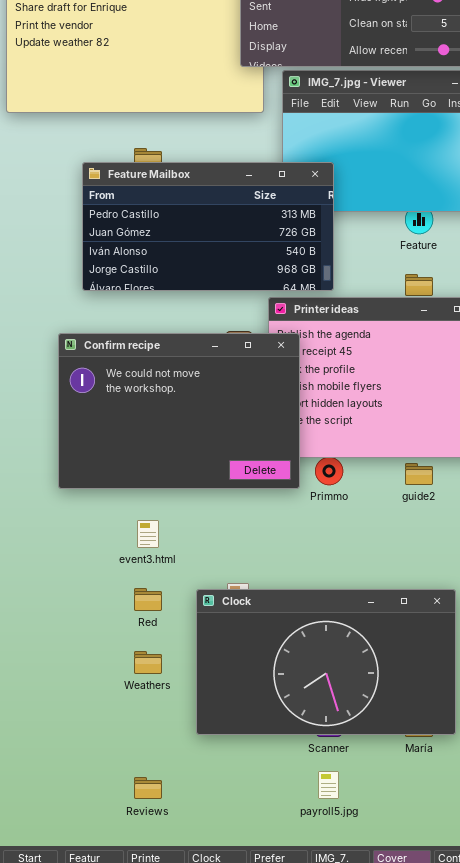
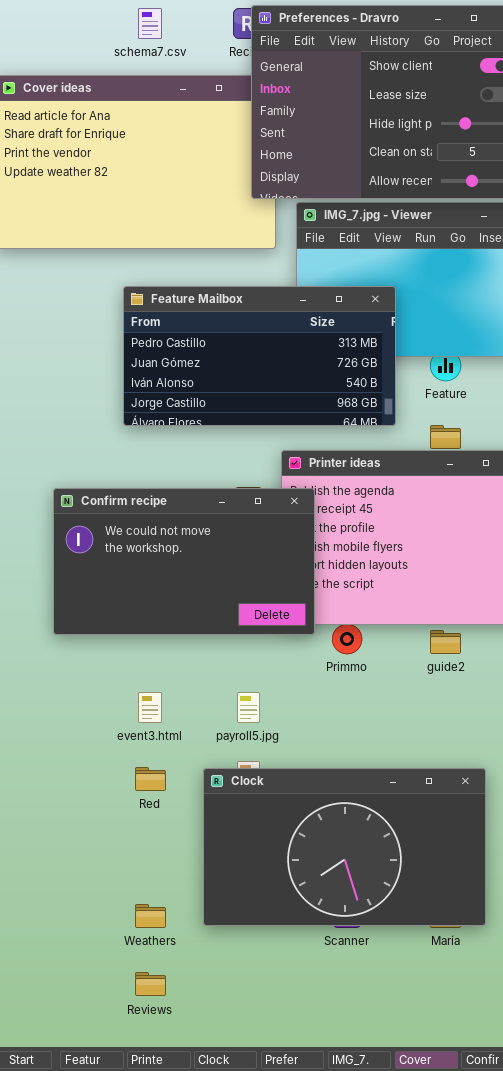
Feature Mailbox: [82,162,334,291] -> [123,286,396,426], moved
Confirm recipe: [58,333,300,489] -> [53,488,315,635], resized
Weathers: [134,651,162,674] -> [135,904,166,928], moved
payroll5.jpg: [318,771,339,799] -> [237,692,260,723], moved

